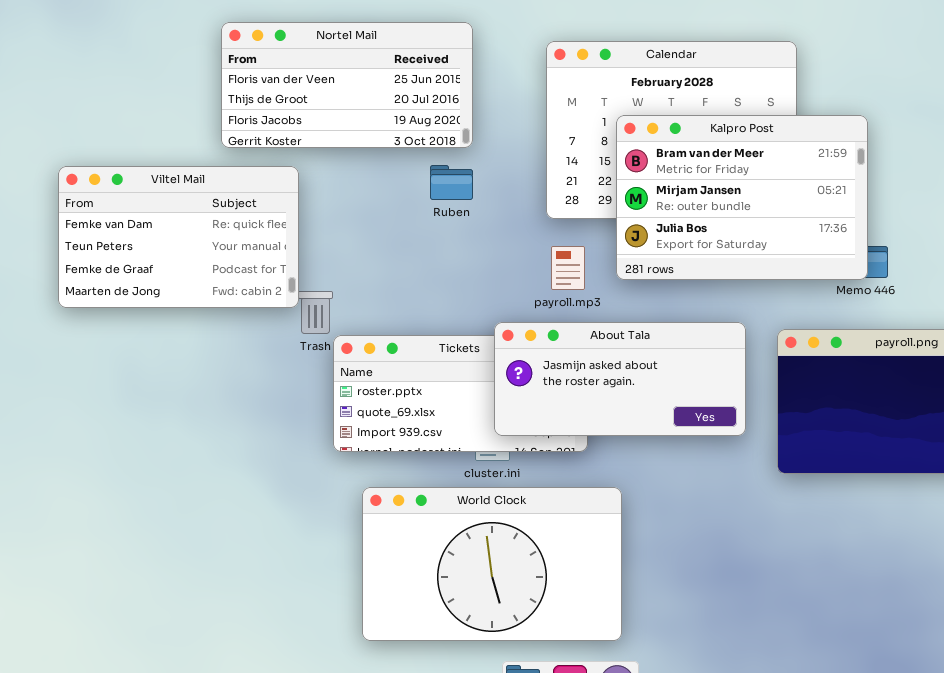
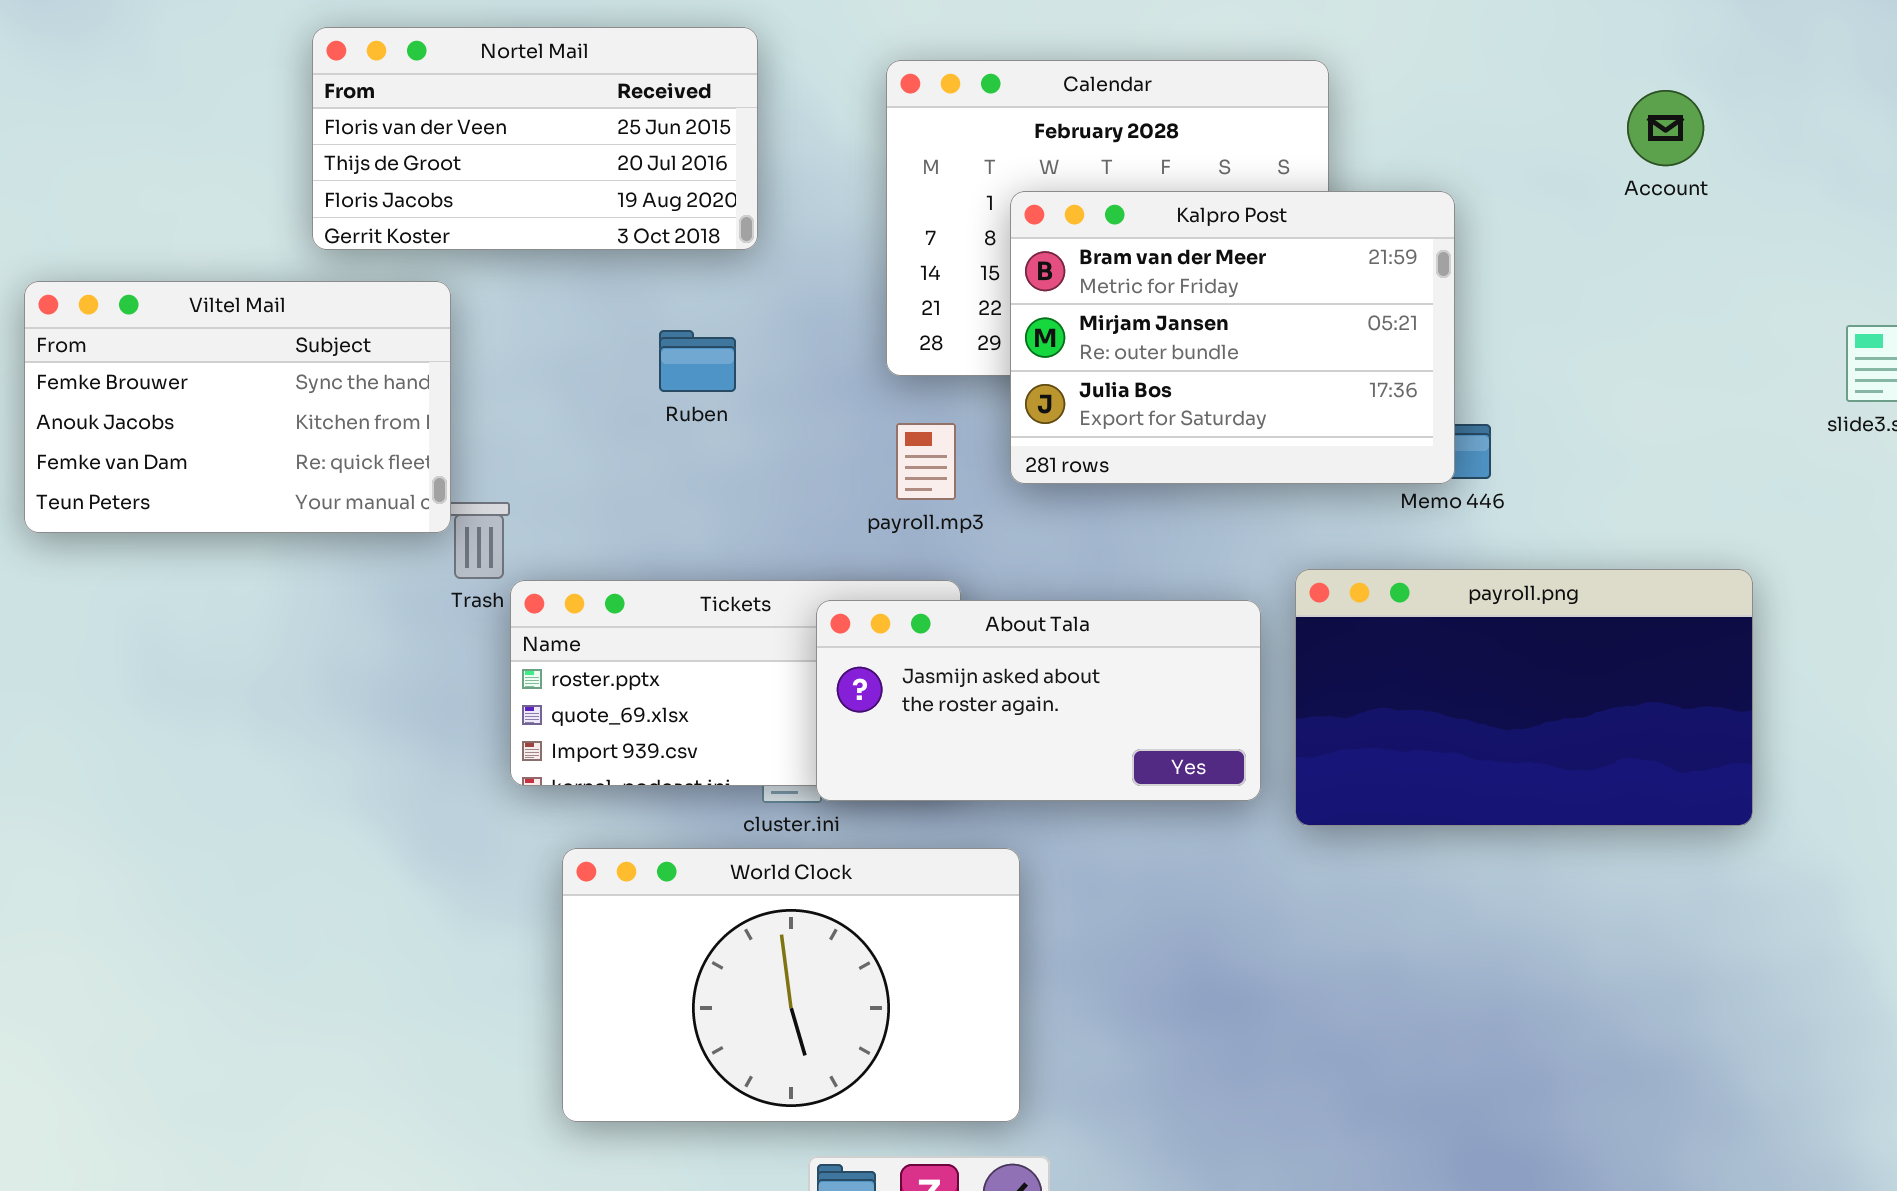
Ruben: [430,165,473,200] -> [659,330,736,392], moved
Viltel Mail: [58,166,299,308] -> [24,281,451,533], scrolled up 2 rows
About Tala: [494,322,746,436] -> [816,600,1261,801], moved

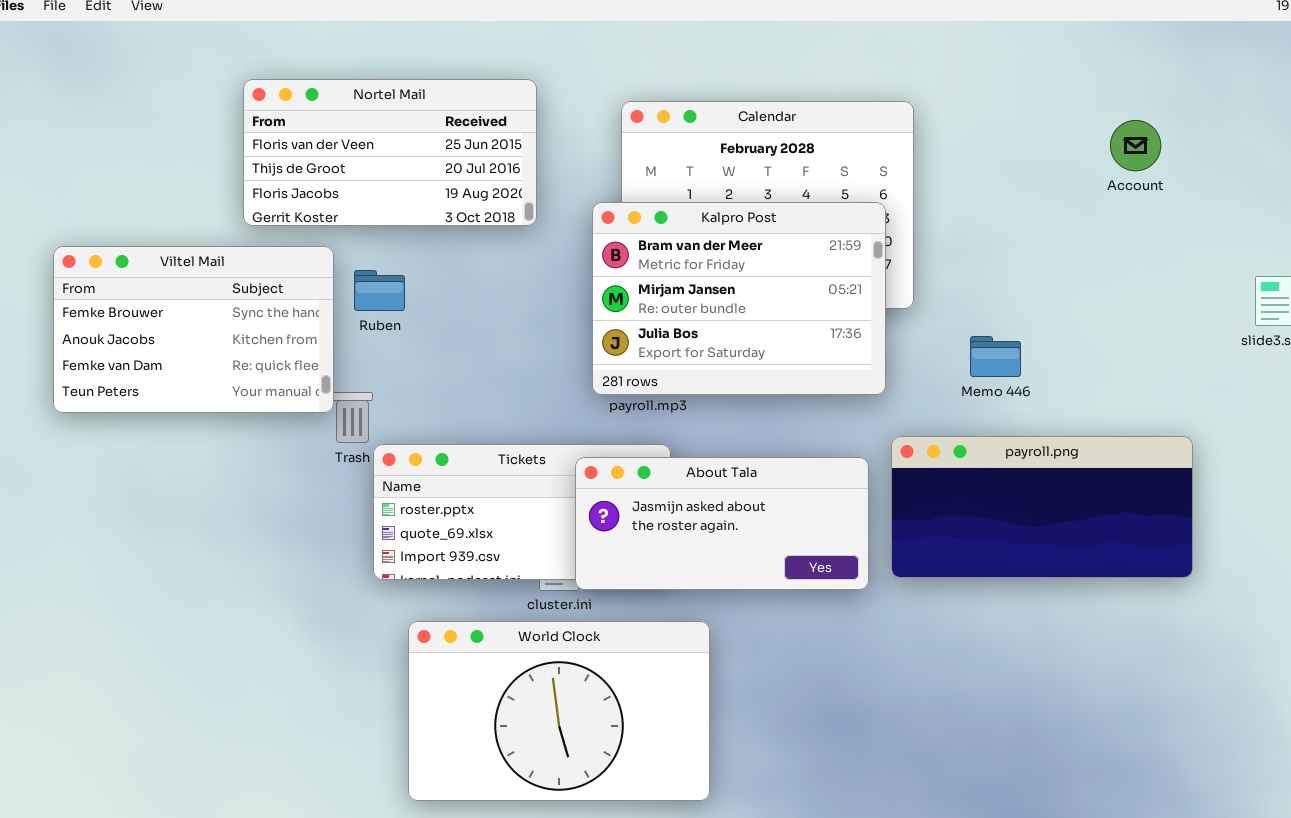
Kalpro Post: [1010,191,1455,484] -> [592,202,886,395], moved
Ruben: [659,330,736,392] -> [354,270,405,311], moved
payroll.png: [1295,569,1753,826] -> [891,436,1193,578], resized

